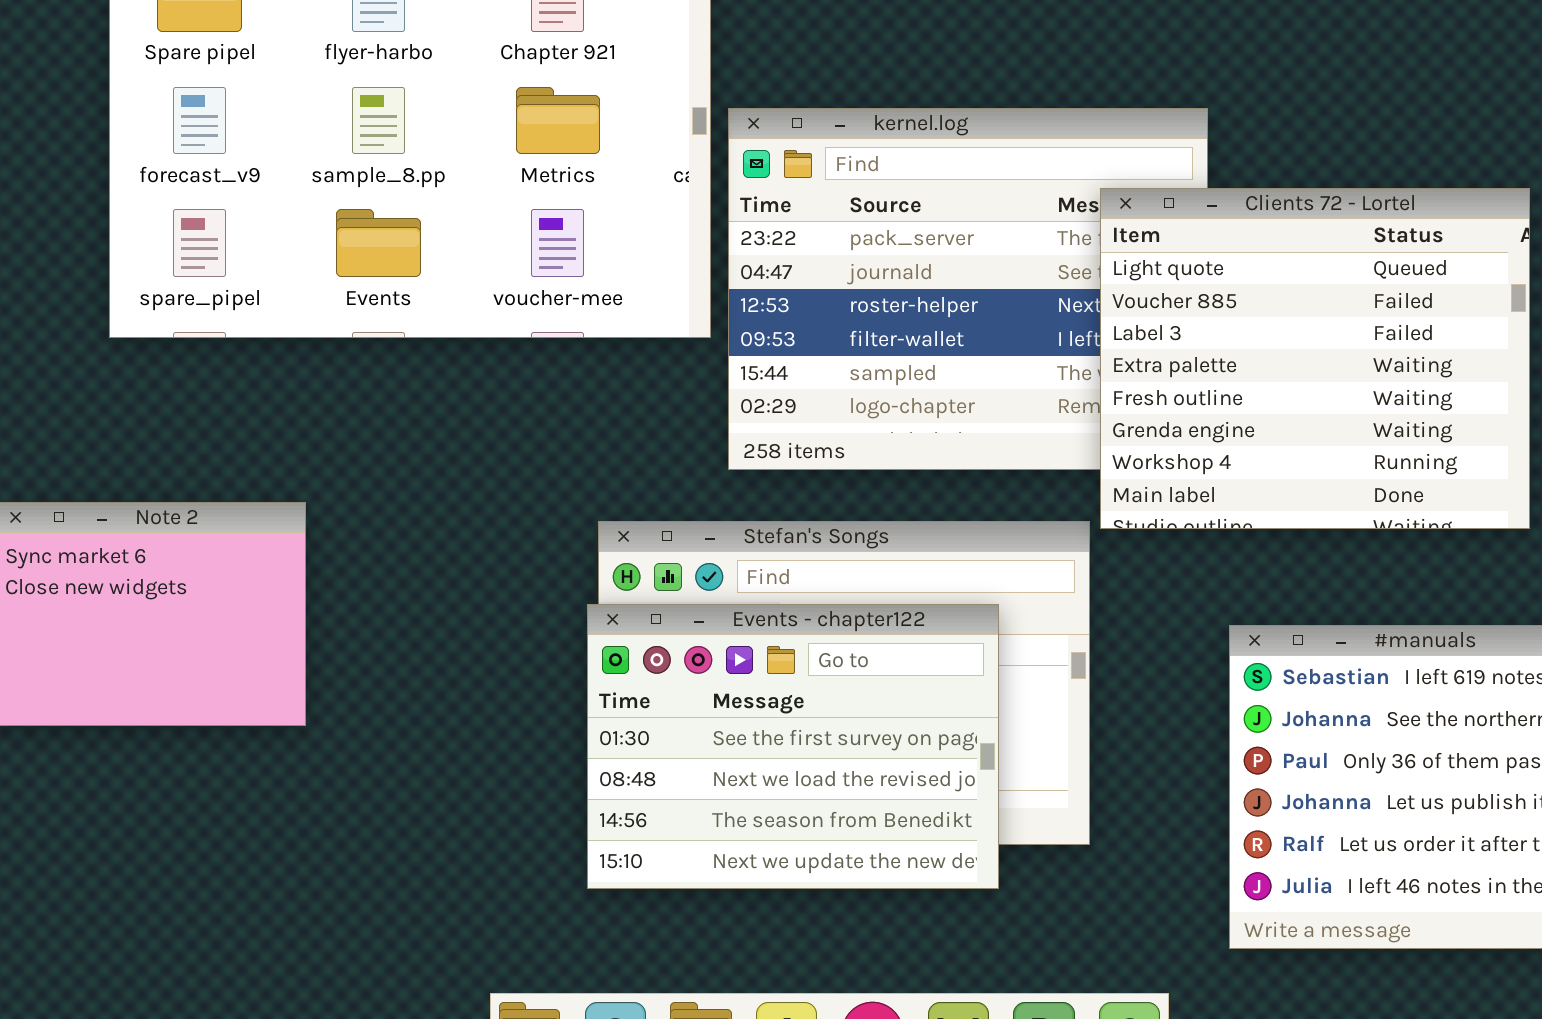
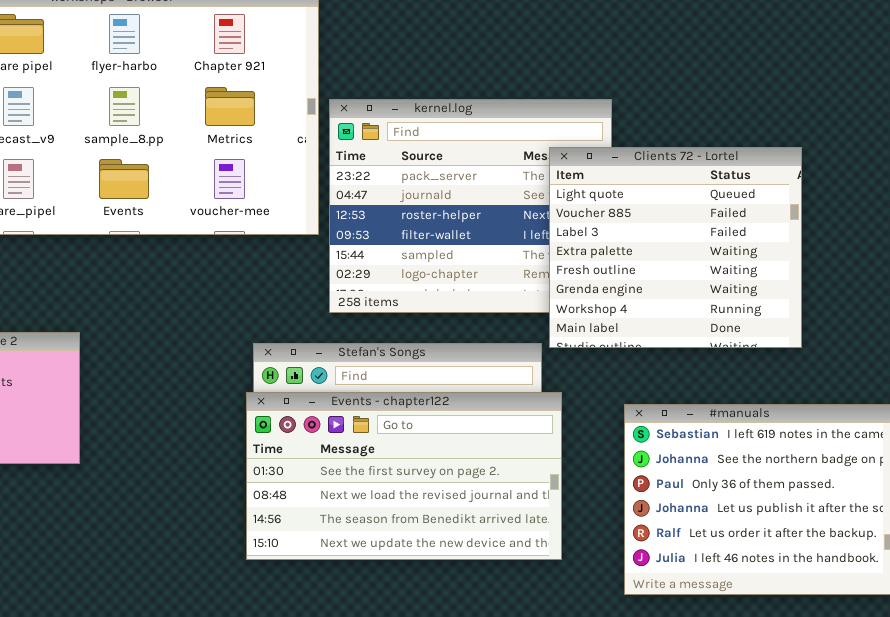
Events - chapter122: [587,604,999,889] -> [246,392,562,560], resized

